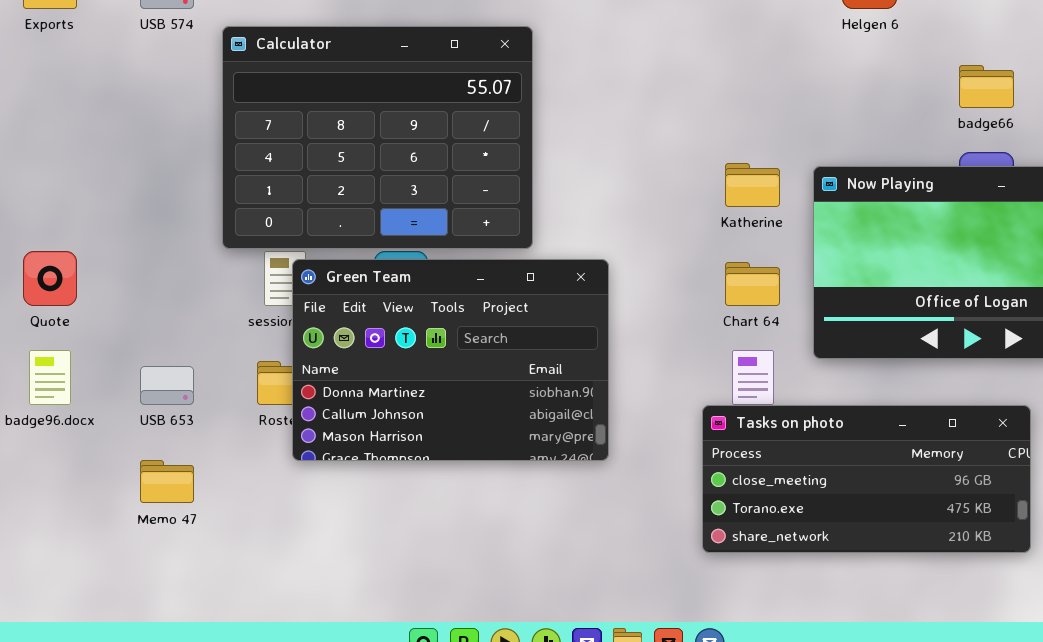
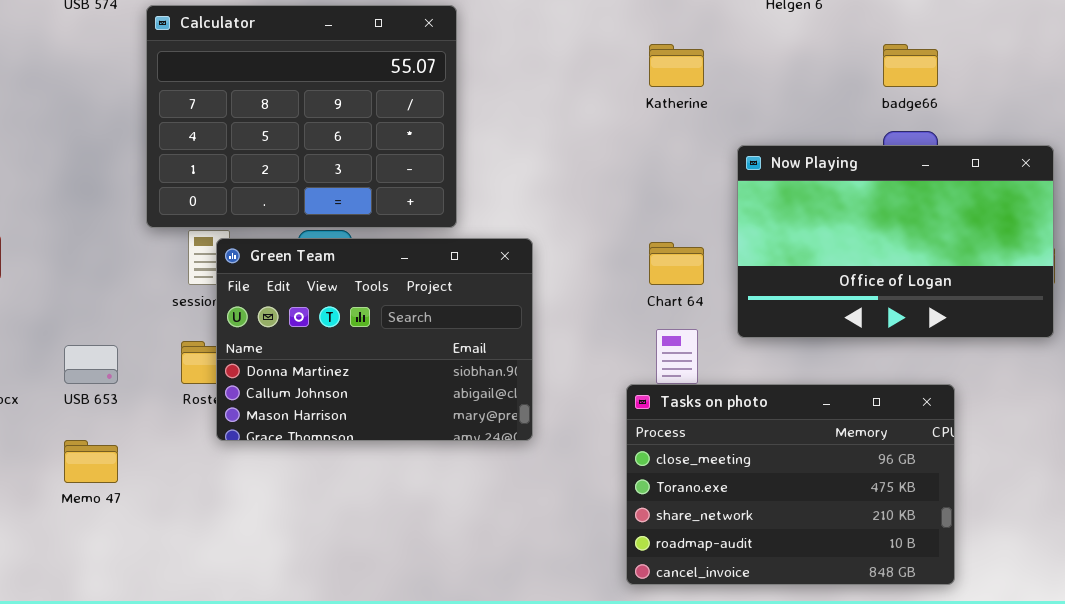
Katherine: [725,163,780,207] -> [649,44,704,87], moved
Tasks on photo: [702,405,1031,553] -> [626,384,955,585], resized

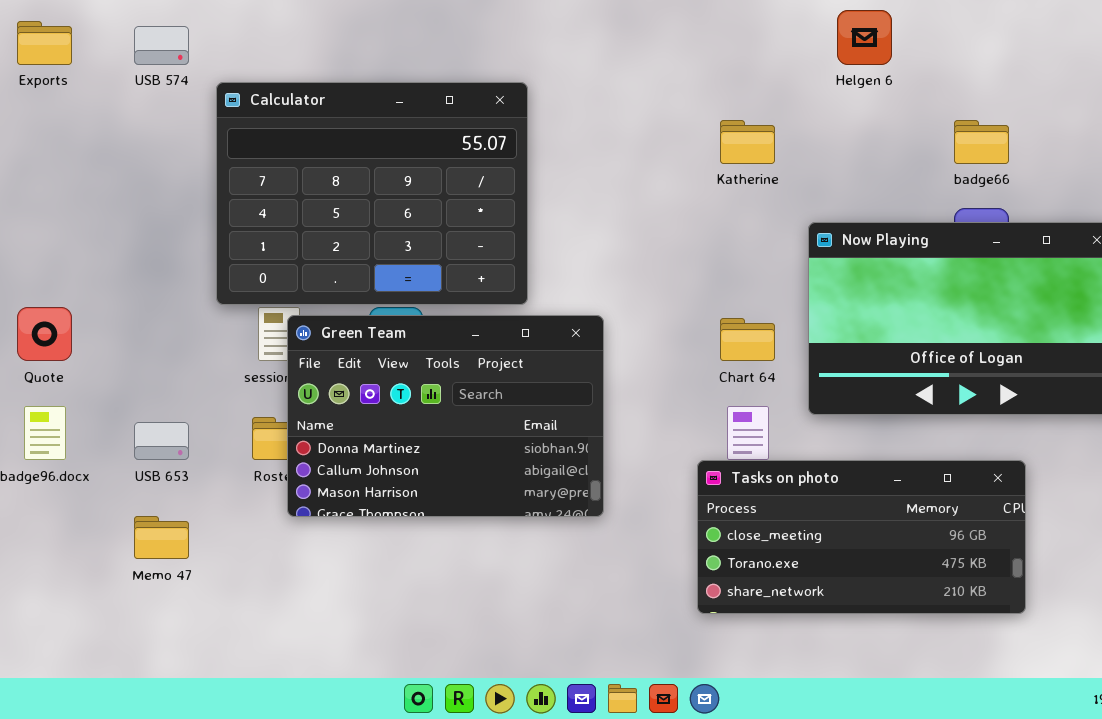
Tasks on photo: [626,384,955,585] -> [697,460,1026,614], resized

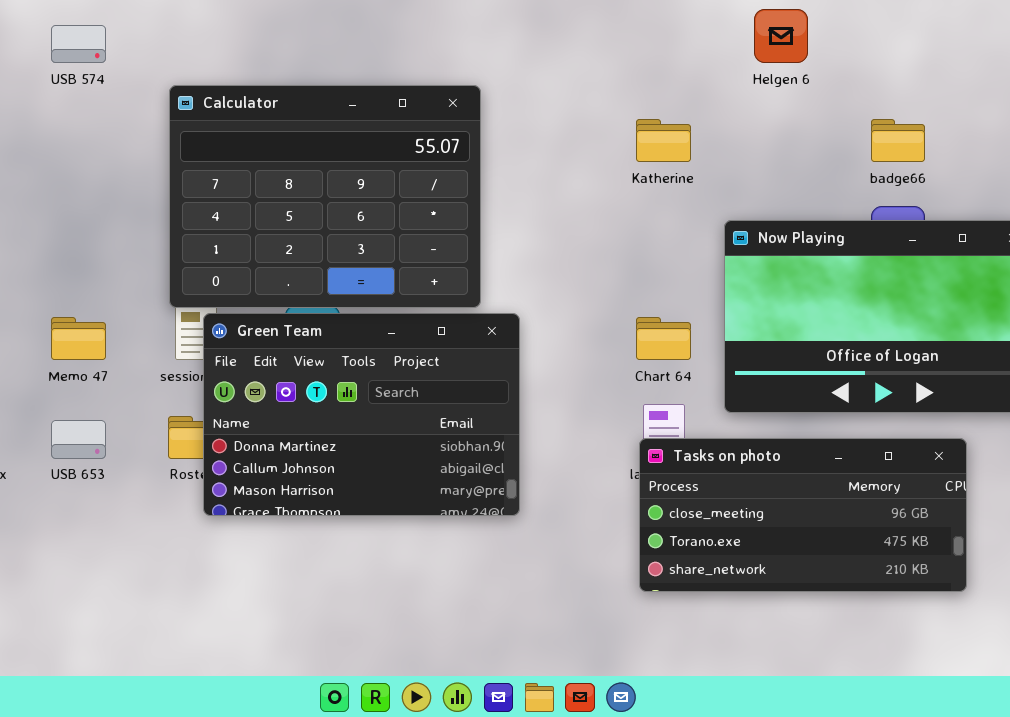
Calculator: [216,82,528,305] -> [169,85,481,308], moved
Tasks on photo: [697,460,1026,614] -> [639,438,967,592], moved
Memo 47: [134,516,189,559] -> [51,317,106,360], moved

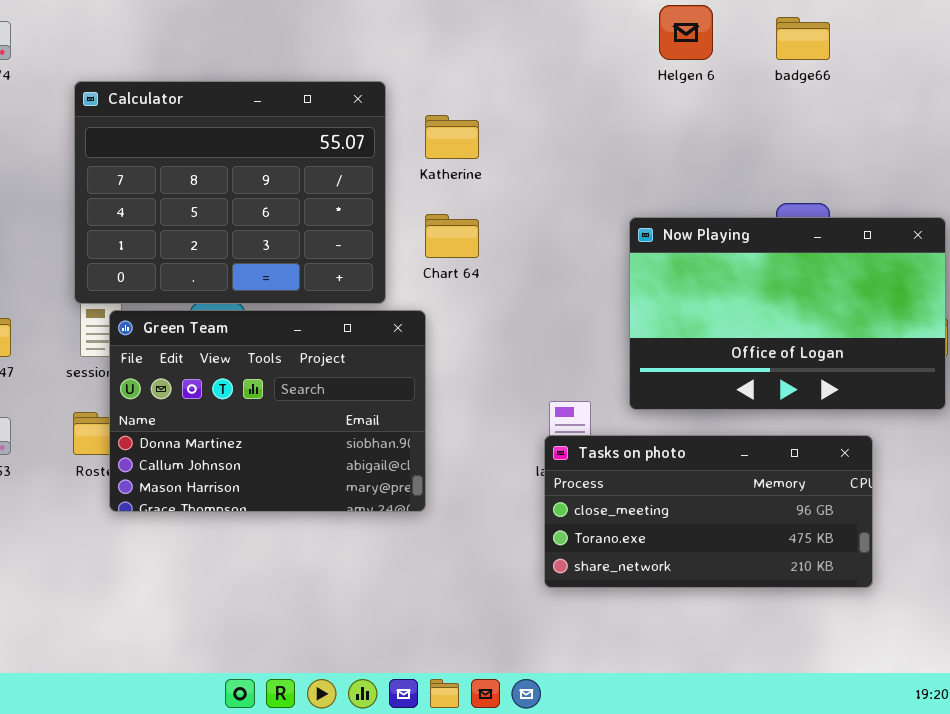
Katherine: [636,119,691,162] -> [425,115,479,159], moved
badge66: [871,119,925,162] -> [776,17,830,60], moved
Chart 64: [636,317,691,360] -> [425,214,479,258], moved

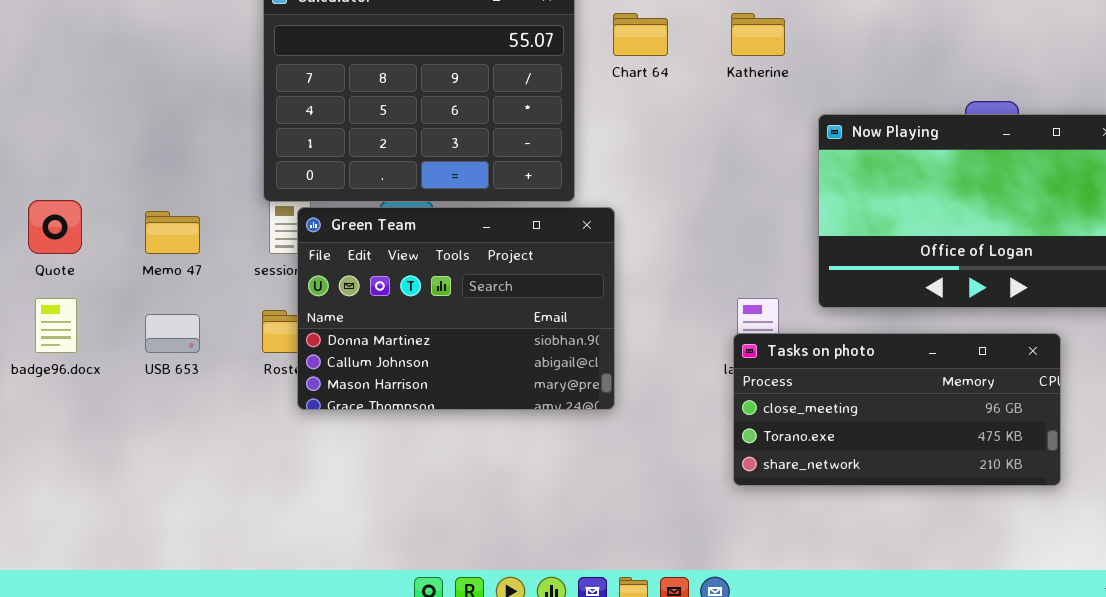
Katherine: [425,115,479,159] -> [731,13,785,56], moved
Chart 64: [425,214,479,258] -> [613,13,668,56], moved

